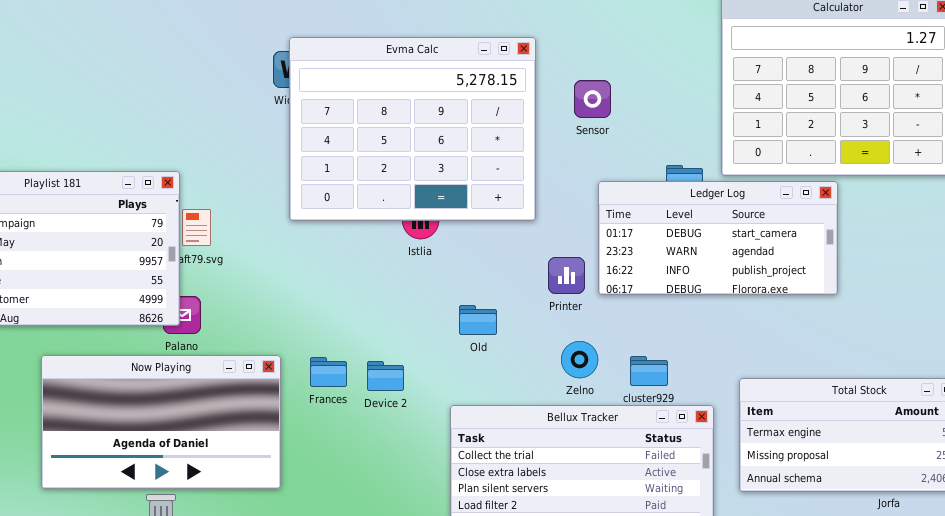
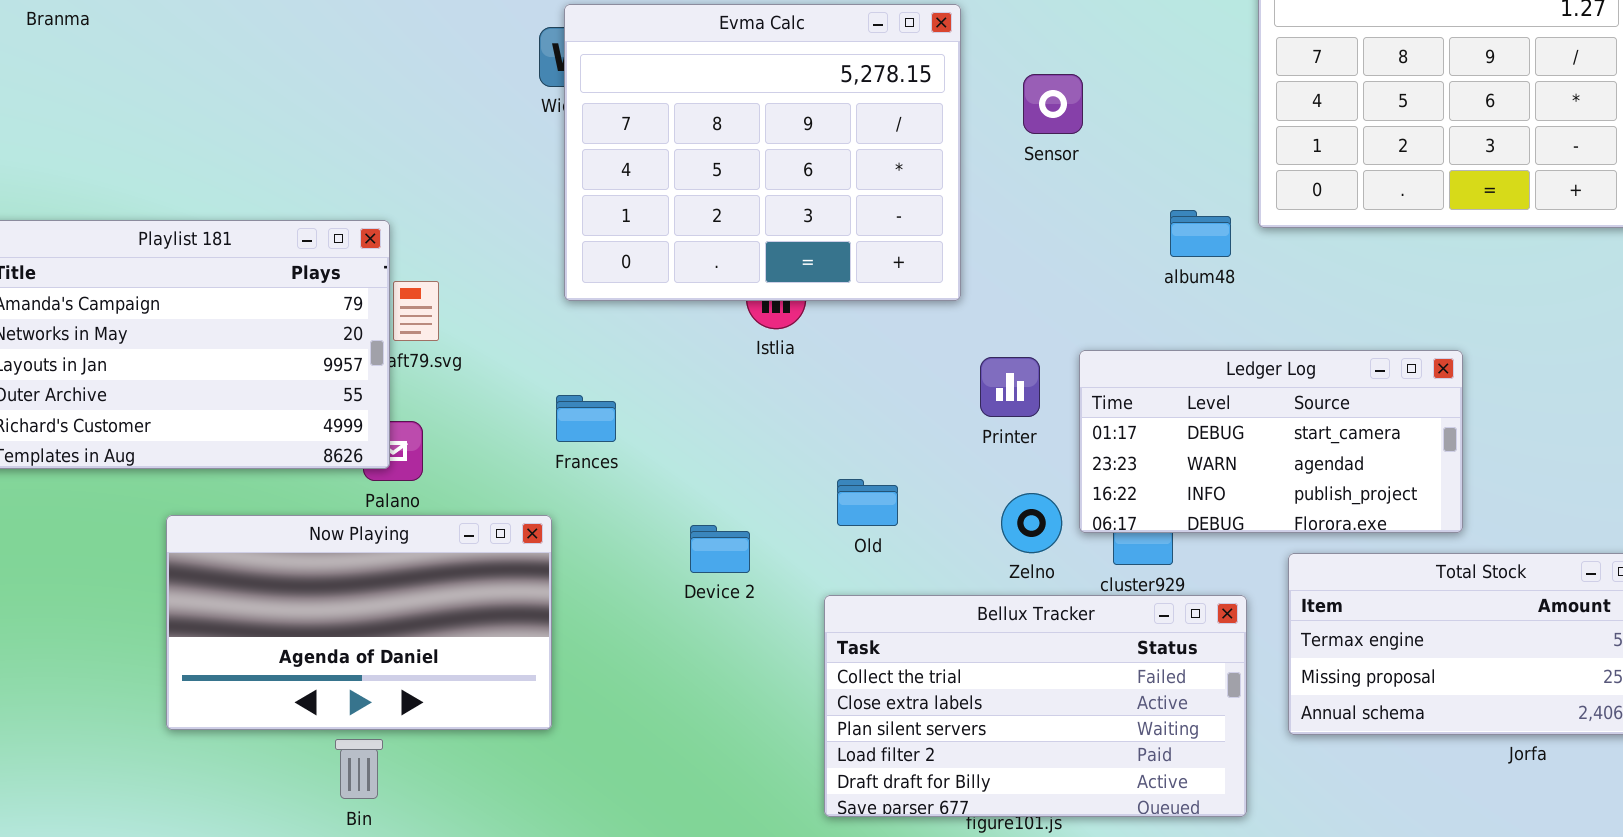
Ledger Log: [598,181,838,295] -> [1079,350,1463,533], moved
Old: [459,305,497,335] -> [837,479,898,526], moved
Frances: [310,357,347,387] -> [556,395,616,442], moved

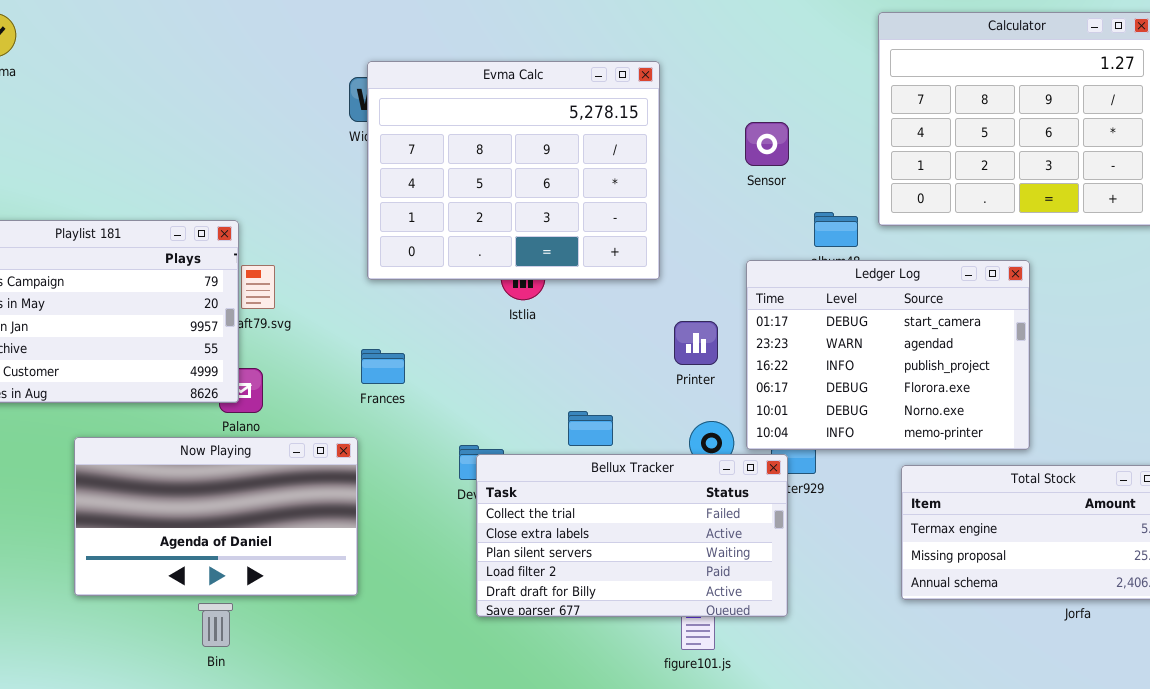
Sensor: [1023,74,1083,134] -> [745,122,789,166], moved
Ledger Log: [1079,350,1463,533] -> [746,260,1030,450], resized
Bellux Tracker: [824,595,1247,817] -> [476,454,788,617], moved

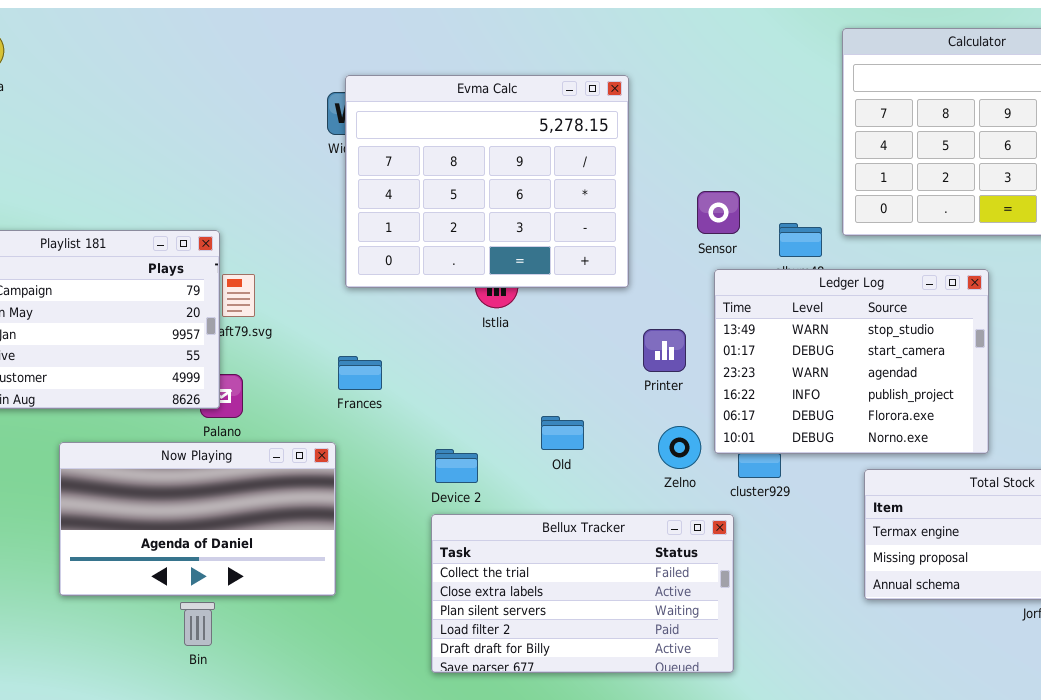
Sensor: [745,122,789,166] -> [697,191,740,234], moved
Ledger Log: [746,260,1030,450] -> [714,269,989,454], scrolled up 1 row
Bellux Tracker: [476,454,788,617] -> [431,514,734,673], moved

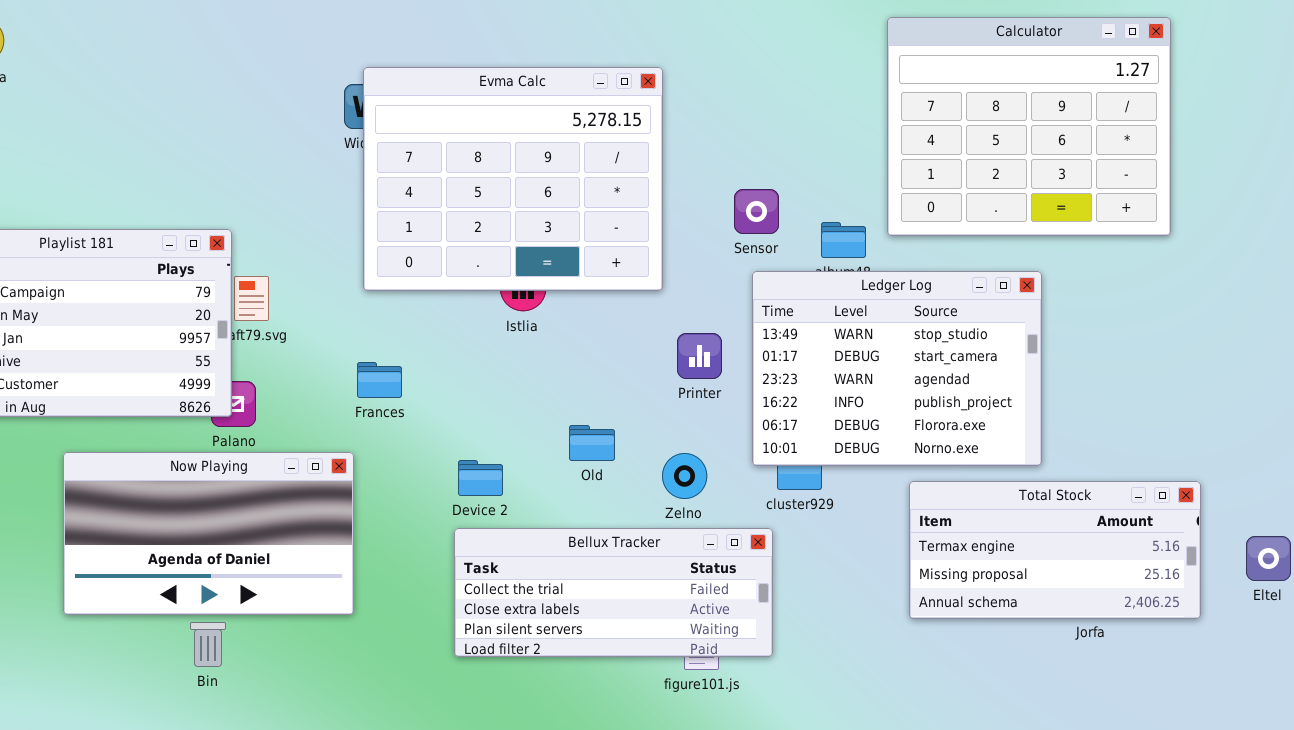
Zelno: [658,426,701,469] -> [662,453,707,499], moved
Bellux Tracker: [431,514,734,673] -> [454,528,773,657], resized

